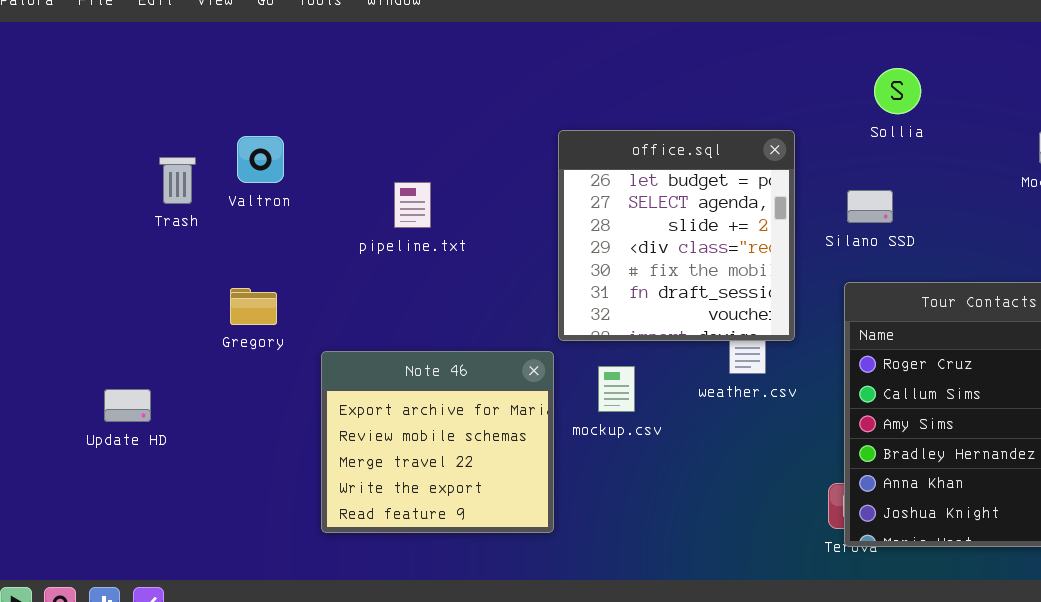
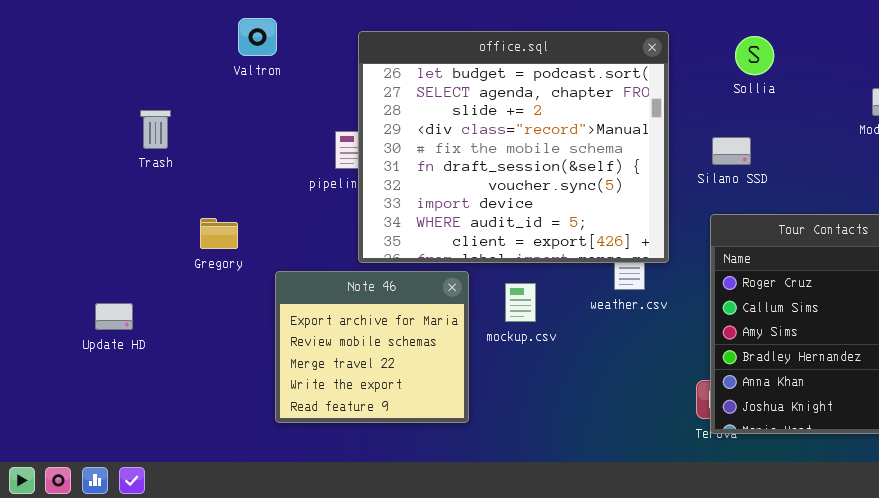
office.sql: [558,130,795,341] -> [358,31,669,263], resized
Valtron: [237,136,284,183] -> [238,18,277,56], moved

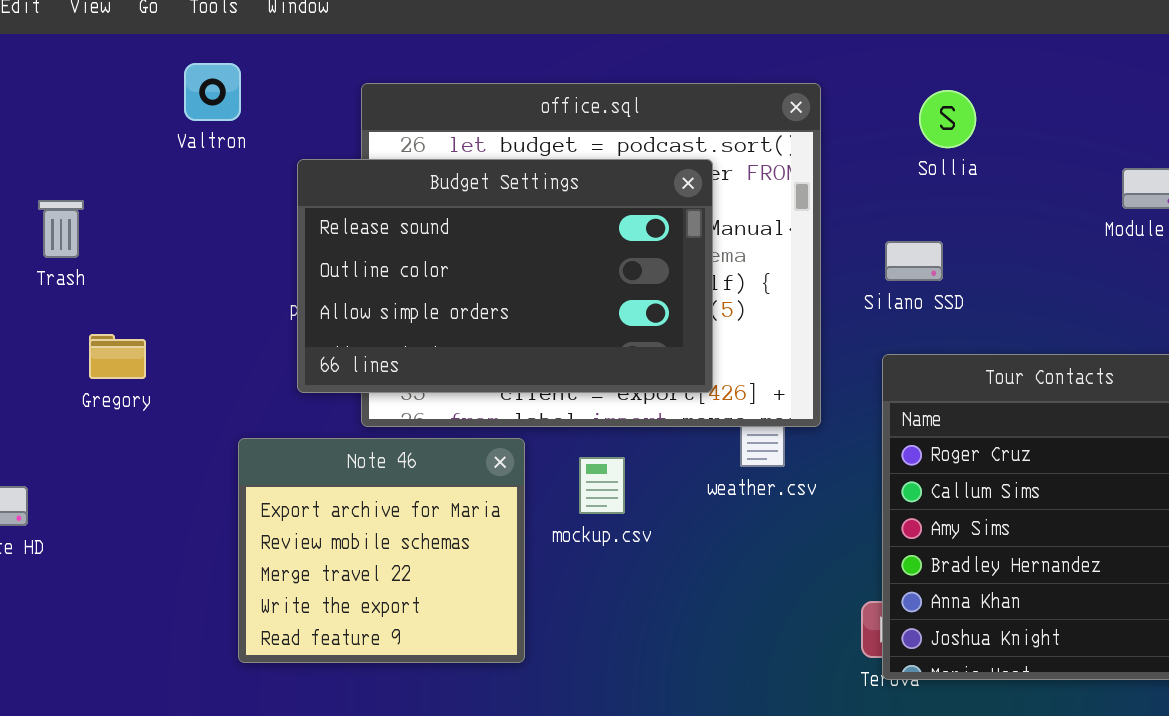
Budget Settings: none -> [297,159,713,393], opened
Gregory: [200,218,238,249] -> [89,334,146,379], moved

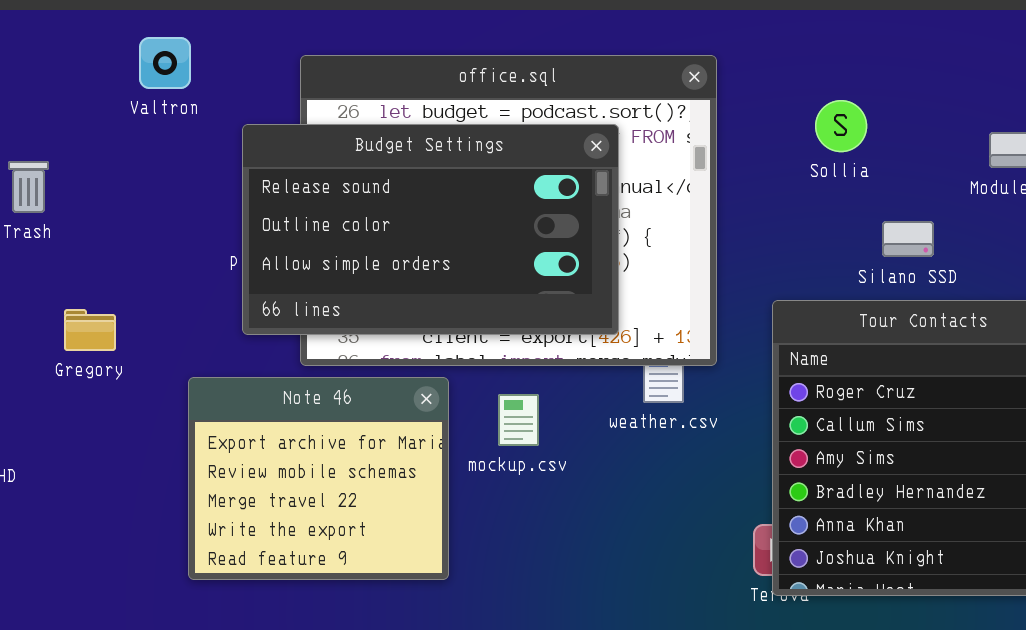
Sollia: [919,90,976,148] -> [815,100,867,152], moved
Silano SSD: [885,241,943,281] -> [882,221,934,257], moved
Gregory: [89,334,146,379] -> [64,309,116,351], moved

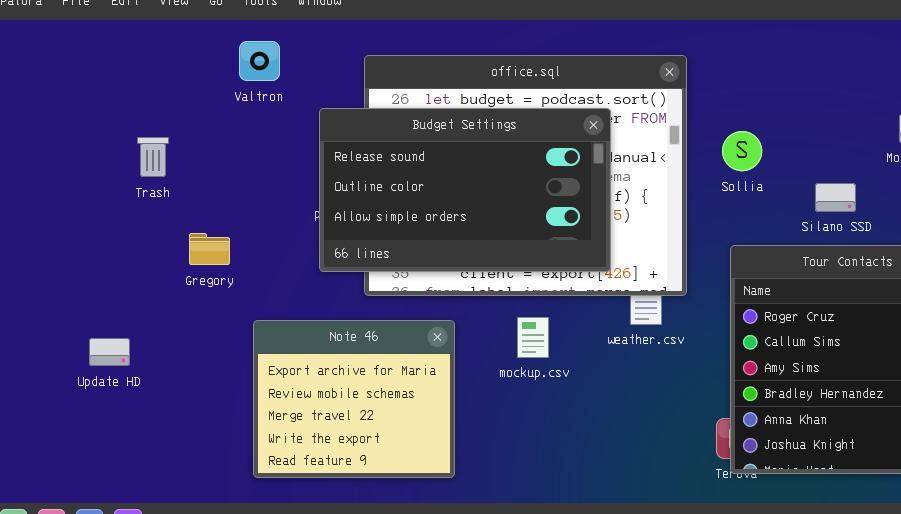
Sollia: [815,100,867,152] -> [722,131,762,171], moved
Gregory: [64,309,116,351] -> [189,233,230,265], moved
Note 46: [188,377,449,580] -> [253,320,455,478], moved

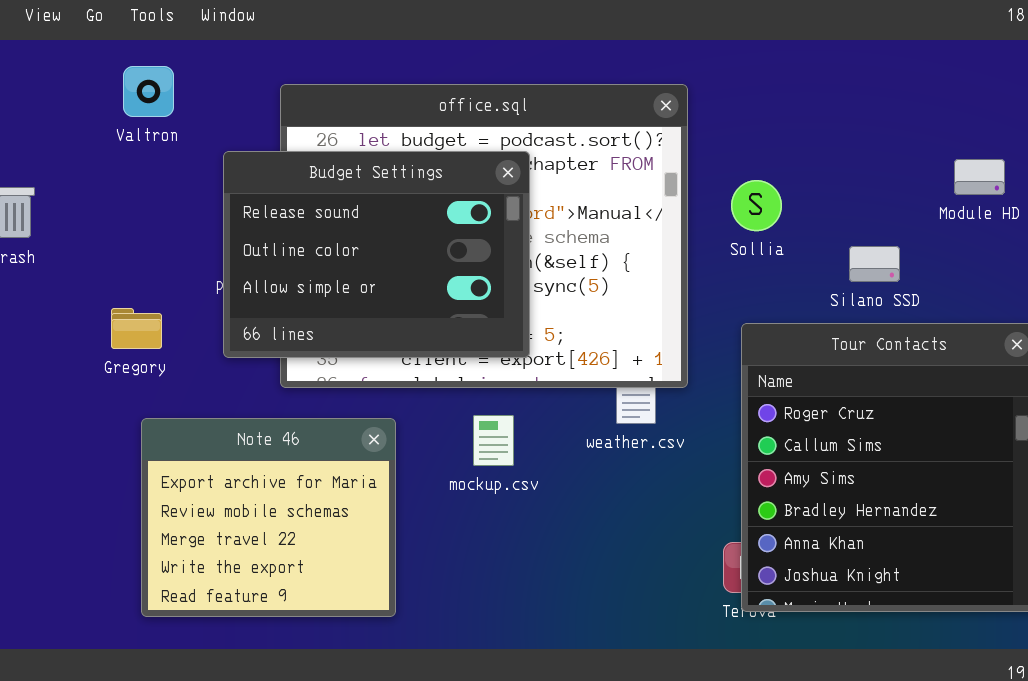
Budget Settings: [319,108,611,272] -> [223,151,530,358], resized
Gregory: [189,233,230,265] -> [111,308,162,349], moved

